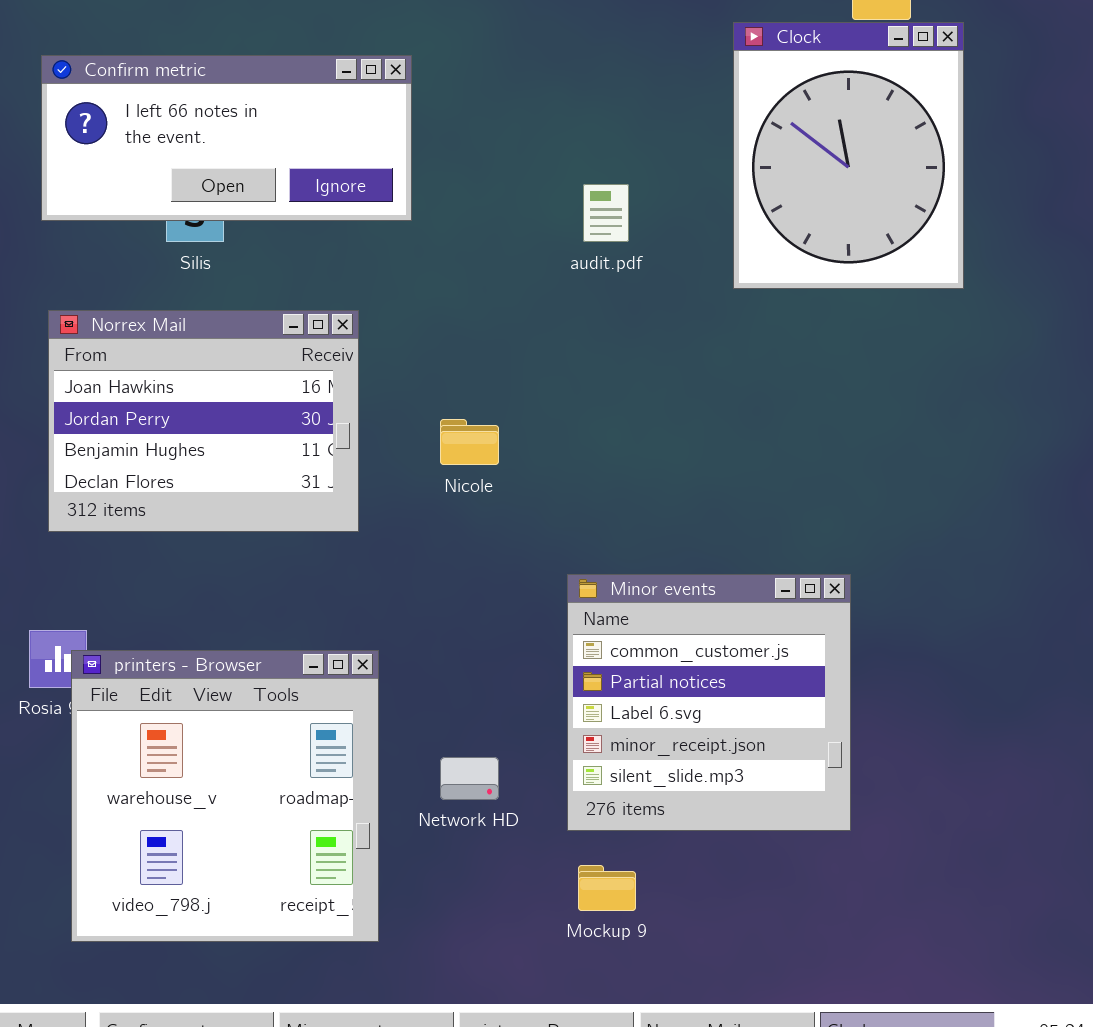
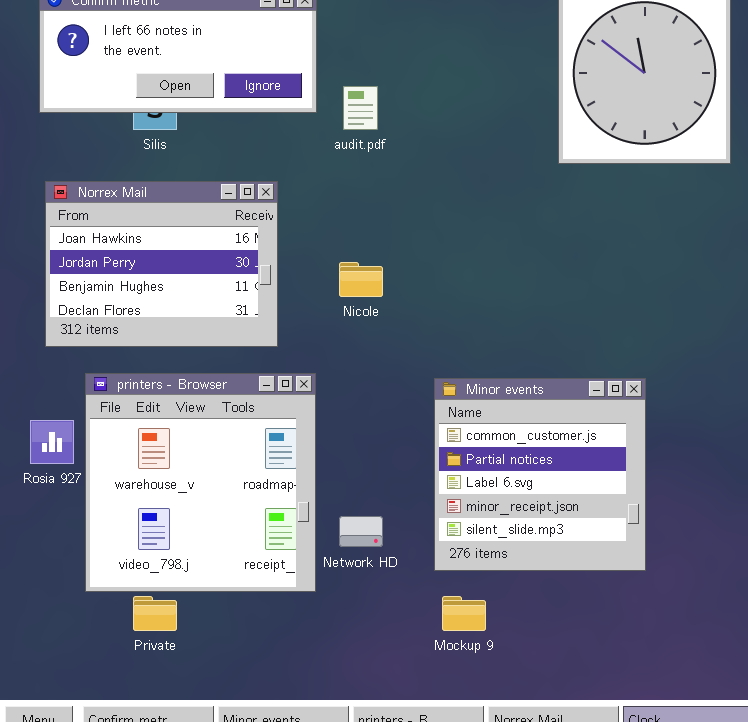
audit.pdf: [583,184,629,242] -> [343,86,378,130], moved
printers - Browser: [71,650,379,942] -> [85,373,316,592], moved

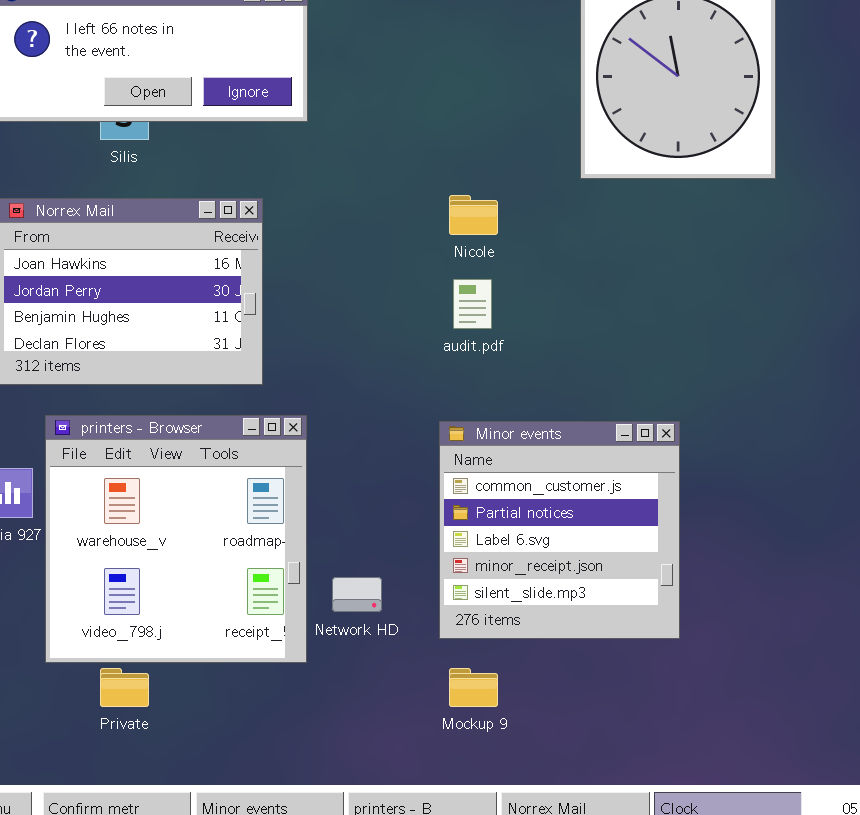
audit.pdf: [343,86,378,130] -> [453,279,492,329], moved
Nicole: [339,262,383,297] -> [449,195,498,235], moved

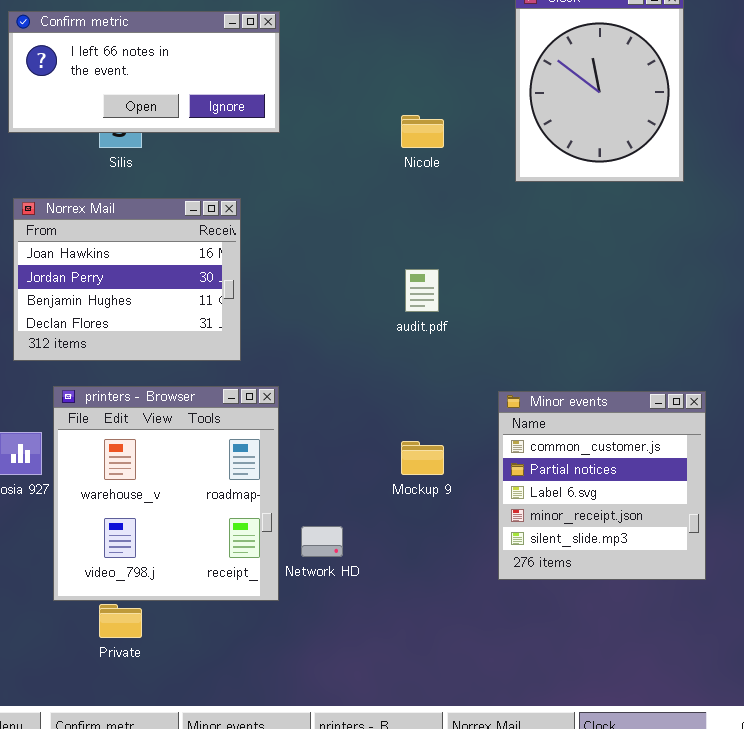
Nicole: [449,195,498,235] -> [401,115,444,148], moved
Minor events: [439,421,680,639] -> [498,391,706,580], moved
Mockup 9: [449,668,498,707] -> [401,441,444,475], moved

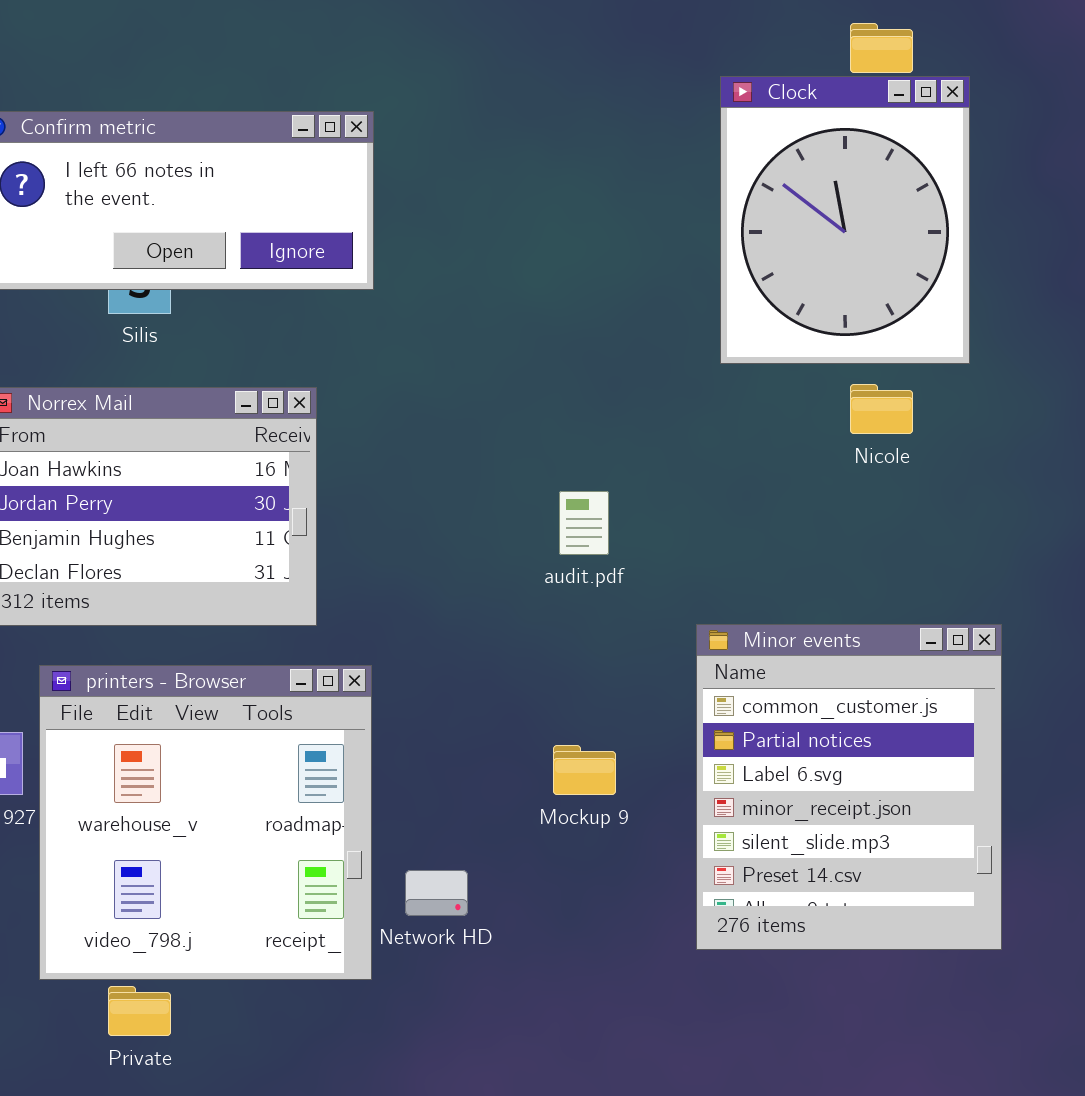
Nicole: [401,115,444,148] -> [850,384,913,434], moved
Minor events: [498,391,706,580] -> [696,624,1002,950], resized

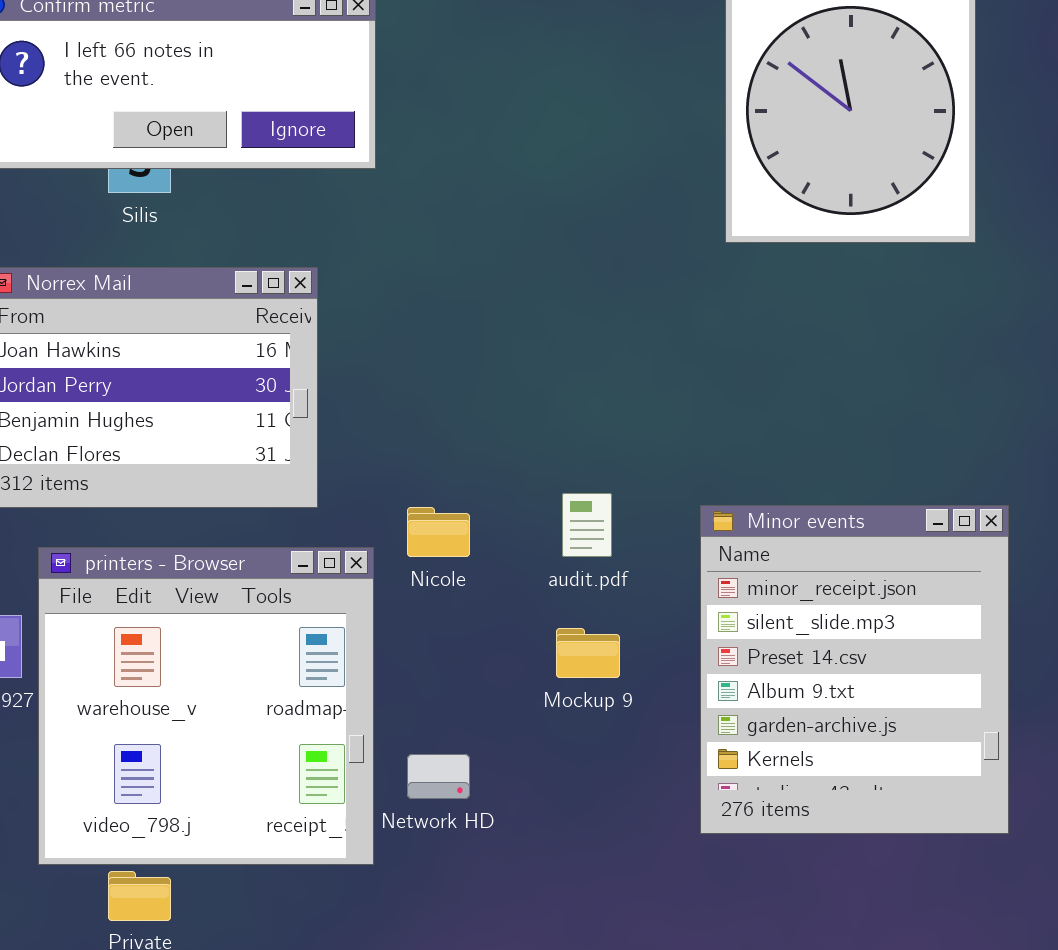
Nicole: [850,384,913,434] -> [407,507,470,557], moved
audit.pdf: [559,491,609,555] -> [562,493,612,557], moved
Minor events: [696,624,1002,950] -> [700,505,1009,834], scrolled down 3 rows

